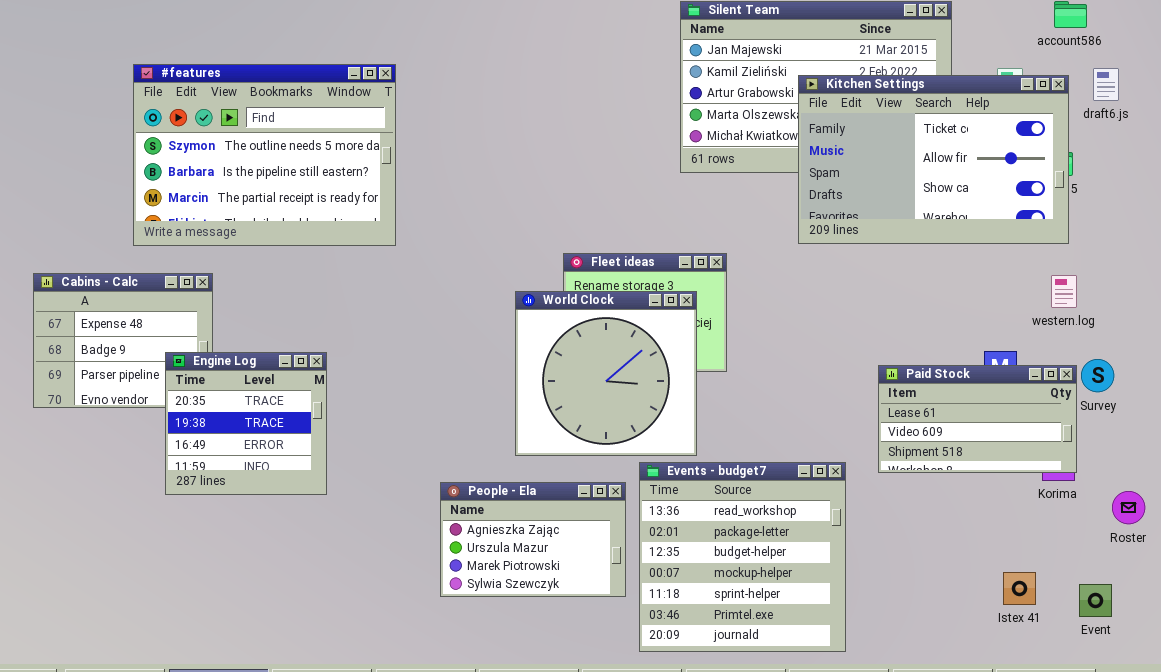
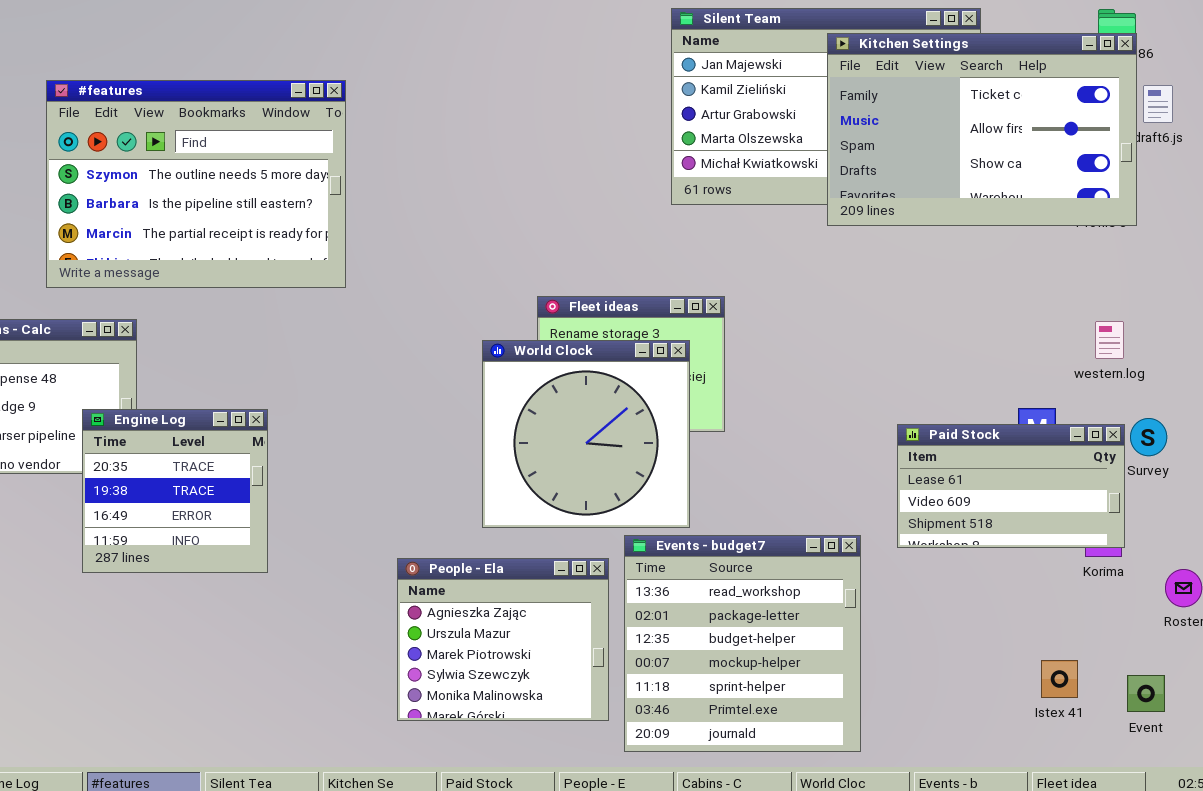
Kitchen Settings: [798,75,1069,244] -> [827,33,1137,226], moved
People - Ela: [440,482,626,597] -> [397,558,609,721], resized

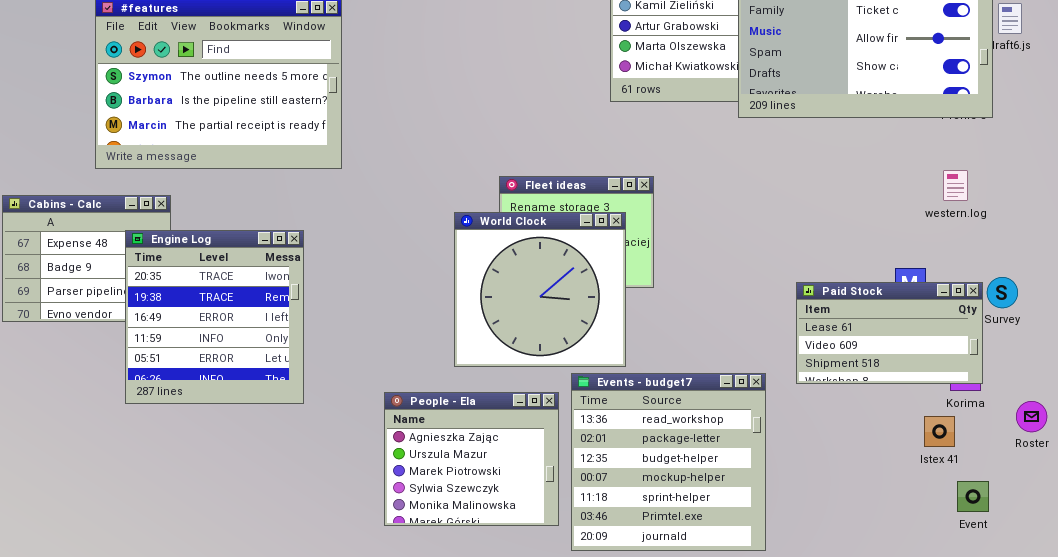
western.log: [1095,321,1124,359] -> [943,170,968,201], moved
Engine Log: [82,409,268,573] -> [125,230,304,404], resized
Istex 41: [1041,660,1078,698] -> [924,416,955,447], moved
Event: [1127,675,1165,712] -> [957,481,989,512], moved

